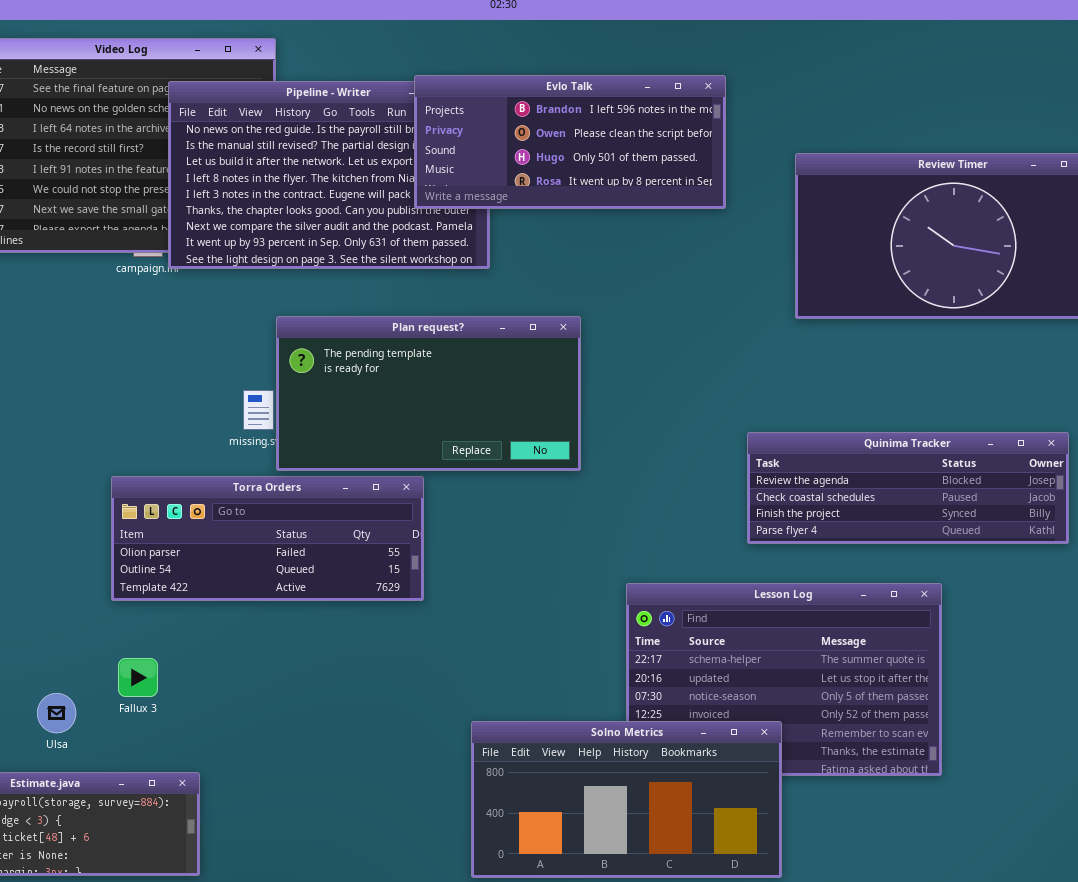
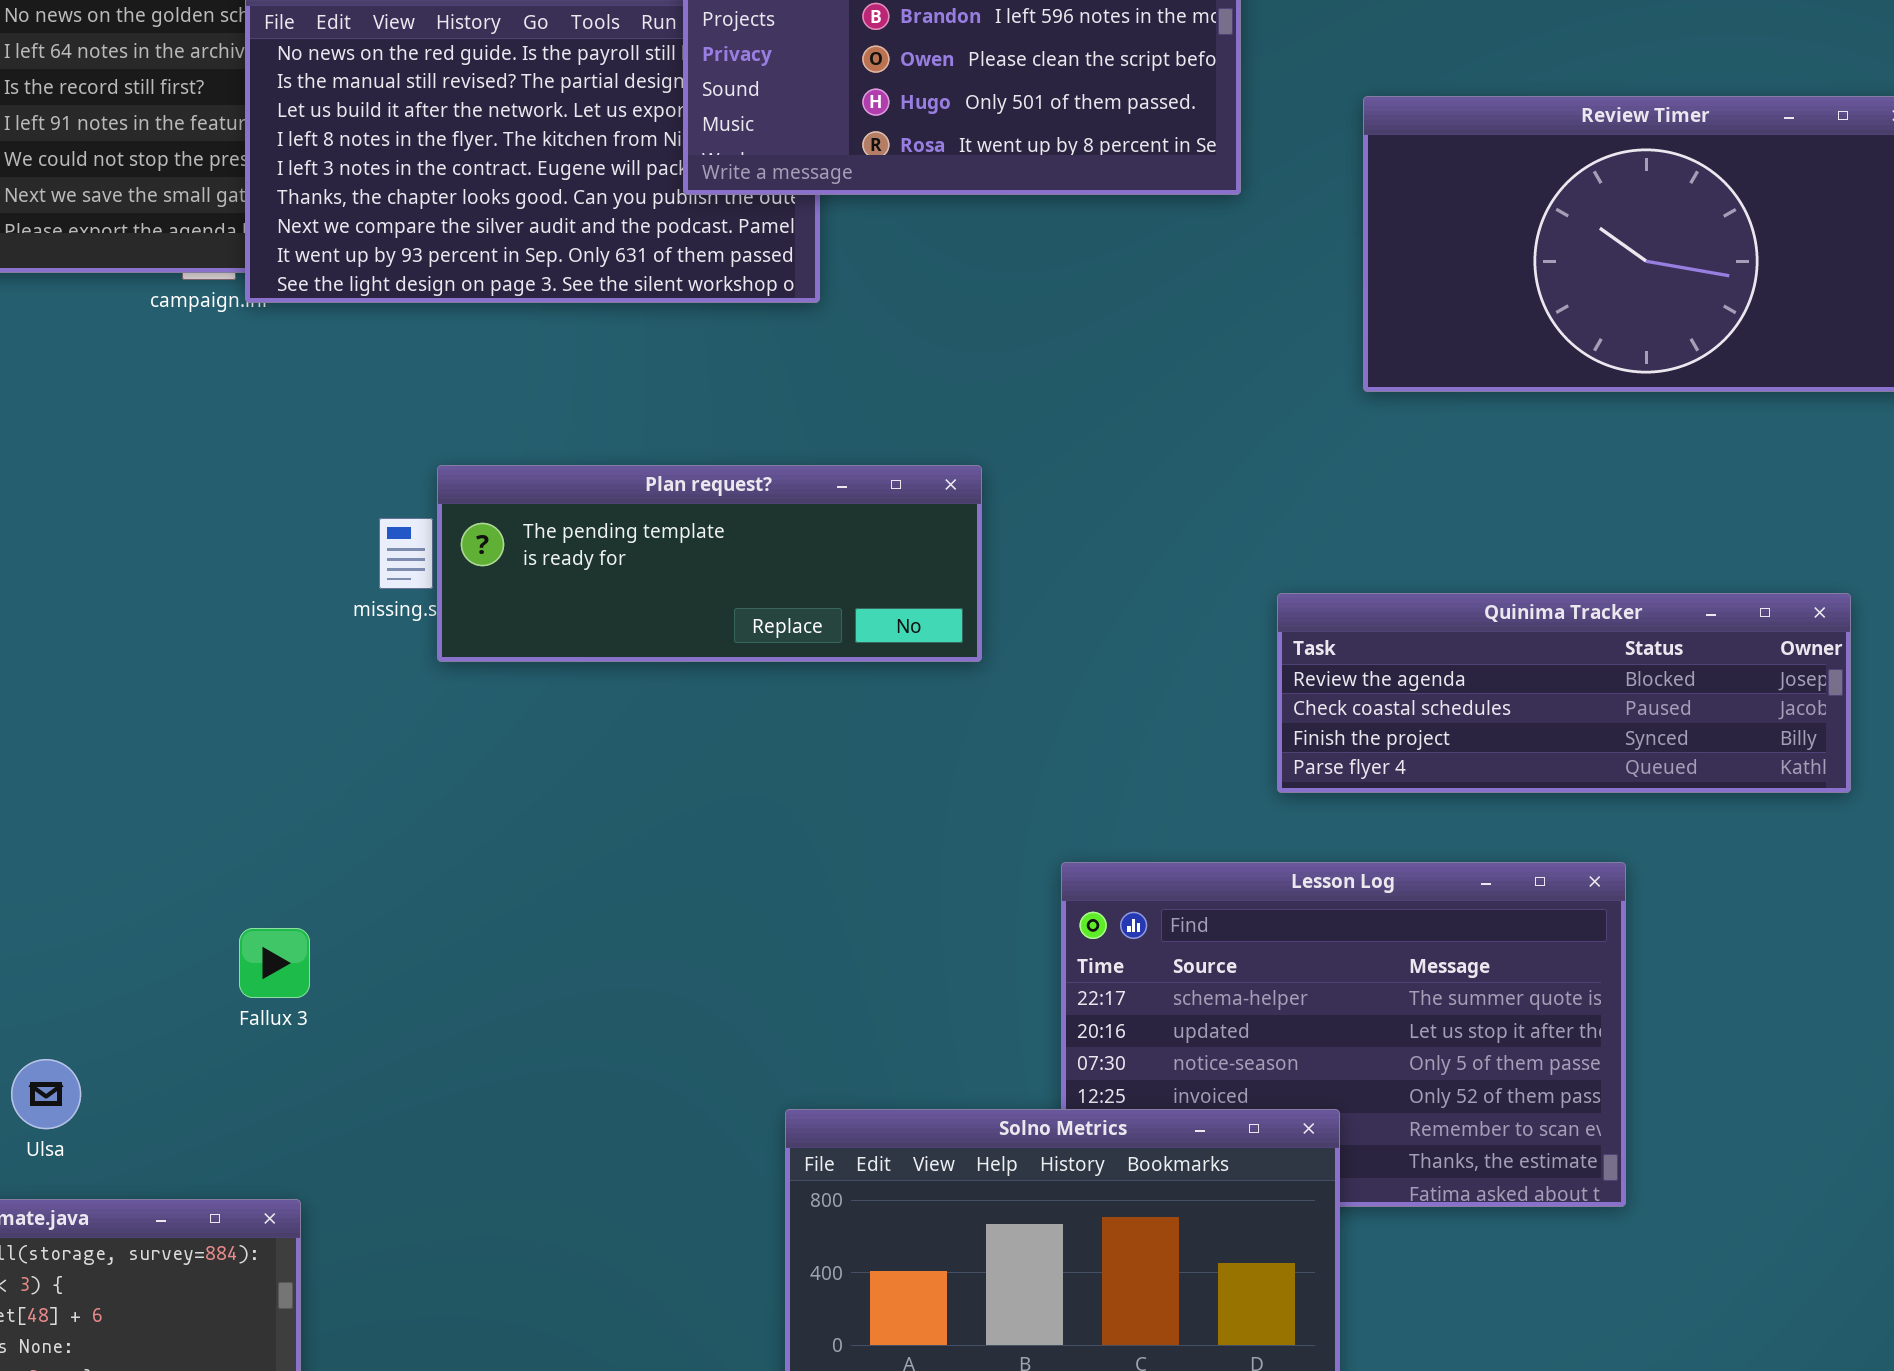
Plan request?: [276,316,581,471] -> [437,465,982,662], resized
Torra Orders: [111,476,424,601] -> none, closed
Fallux 3: [118,658,158,697] -> [239,928,310,998], moved

